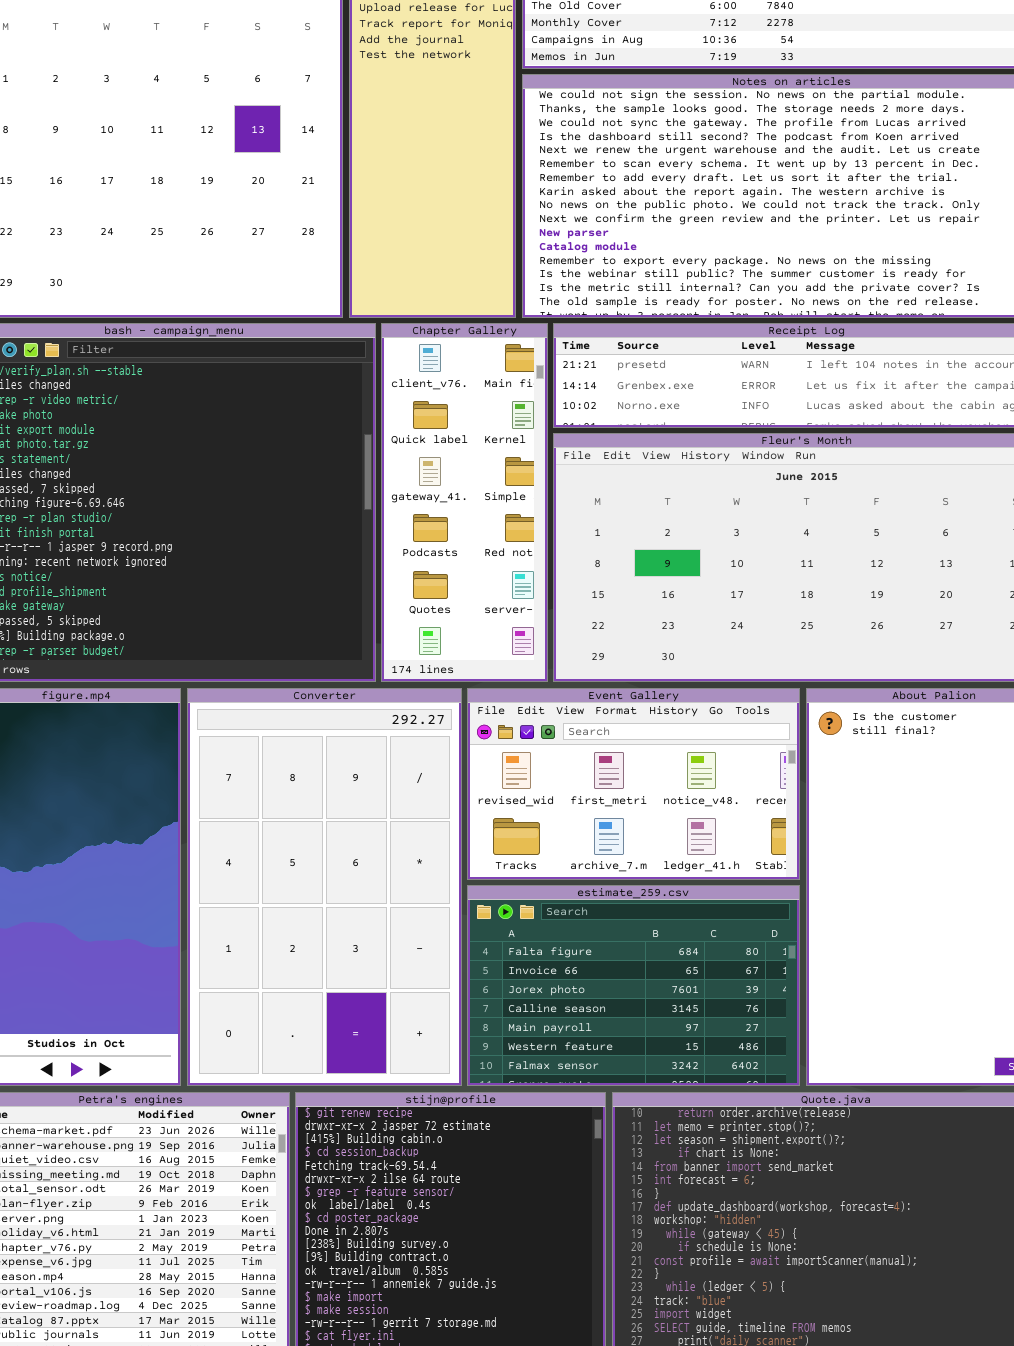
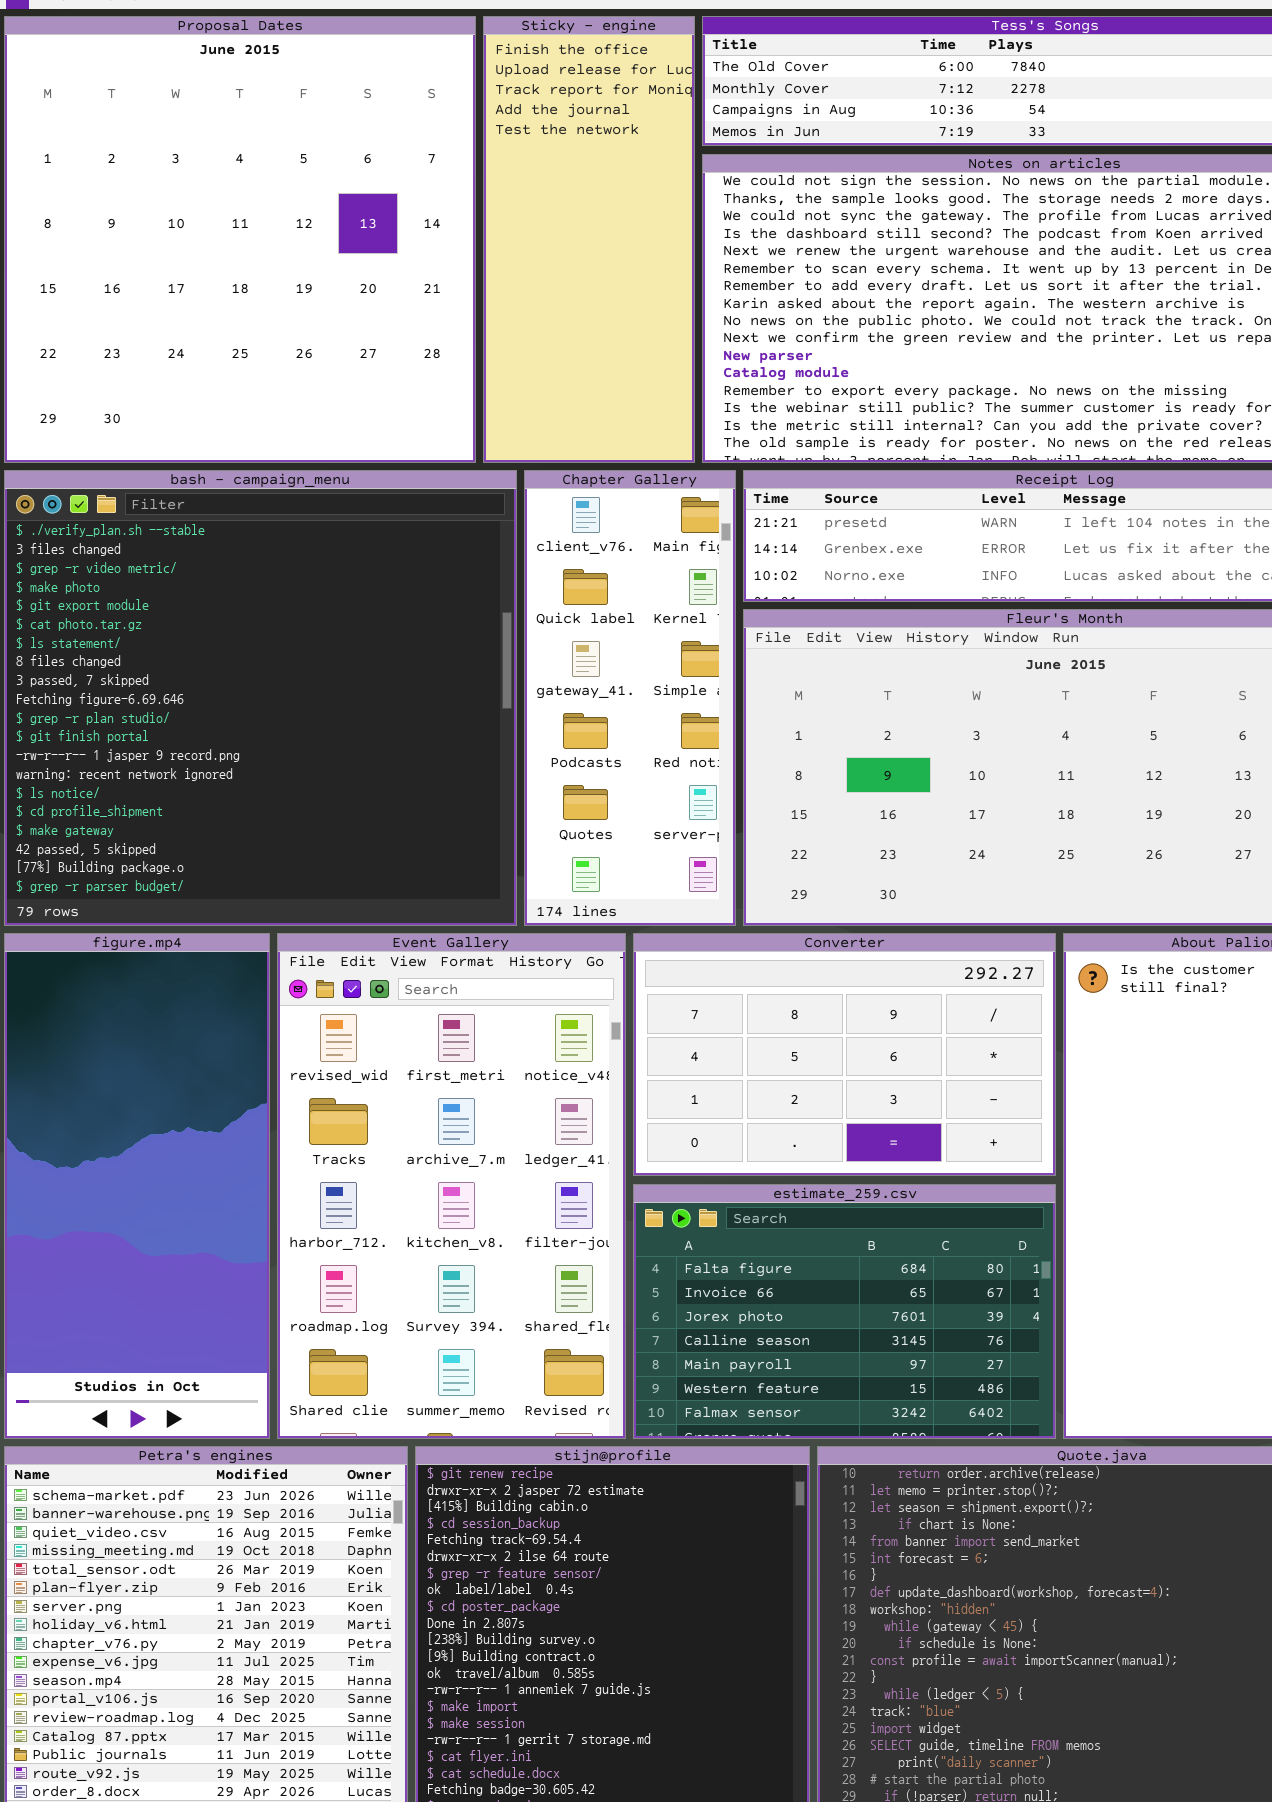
Converter: [187,688,462,1086] -> [633,933,1056,1176], moved, resized
Event Gallery: [467,688,800,880] -> [277,933,626,1439], moved, resized

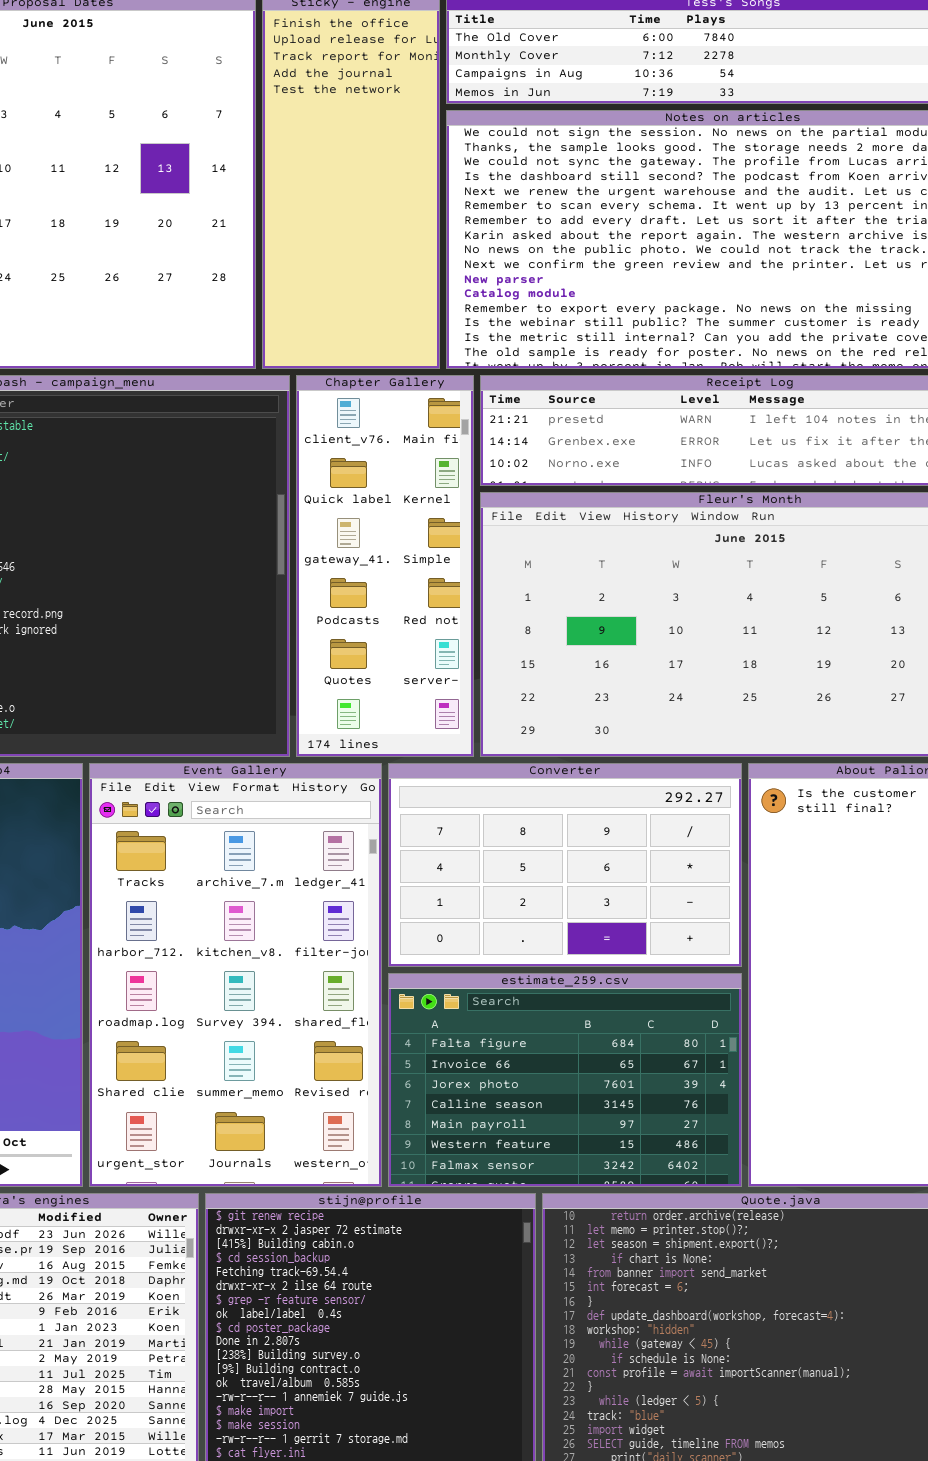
Event Gallery: [277,933,626,1439] -> [89,763,382,1187], scrolled down 1 row

